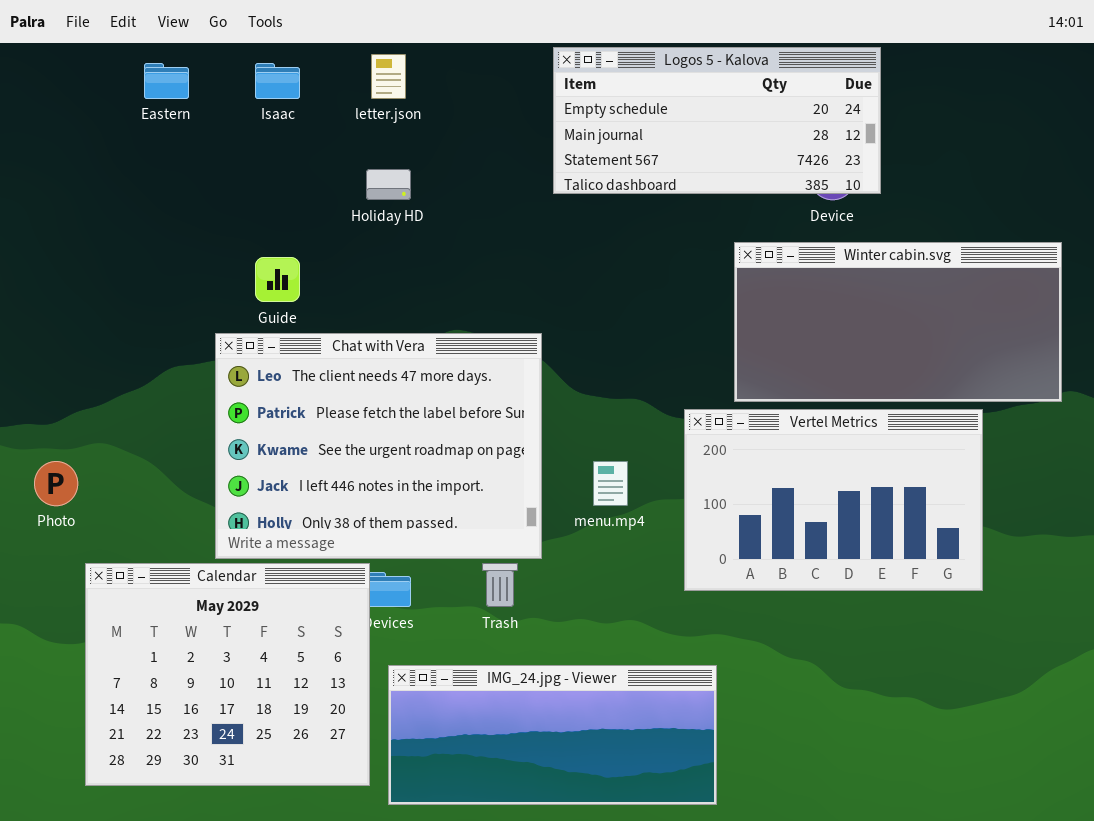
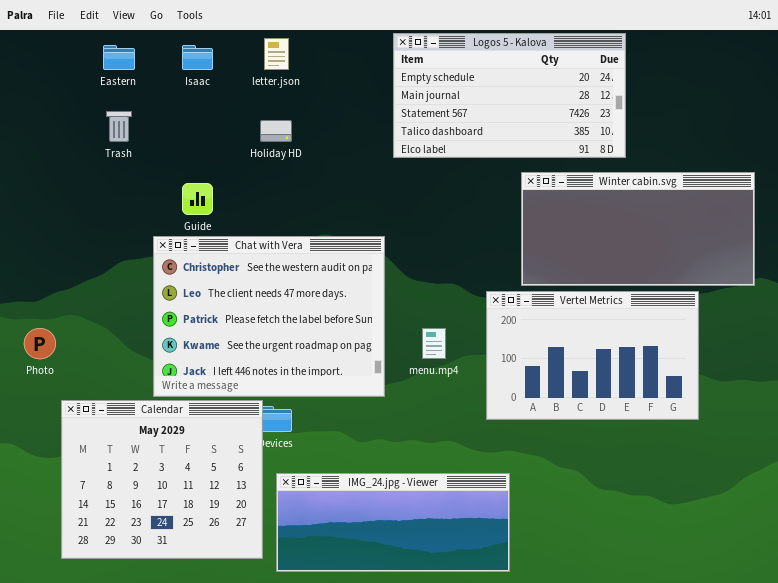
Logos 5 - Kalova: [553,47,881,194] -> [393,33,626,158], resized
Chat with Vera: [215,333,542,559] -> [153,236,385,397], scrolled up 1 row
Trash: [482,563,518,607] -> [106,111,132,142], moved

